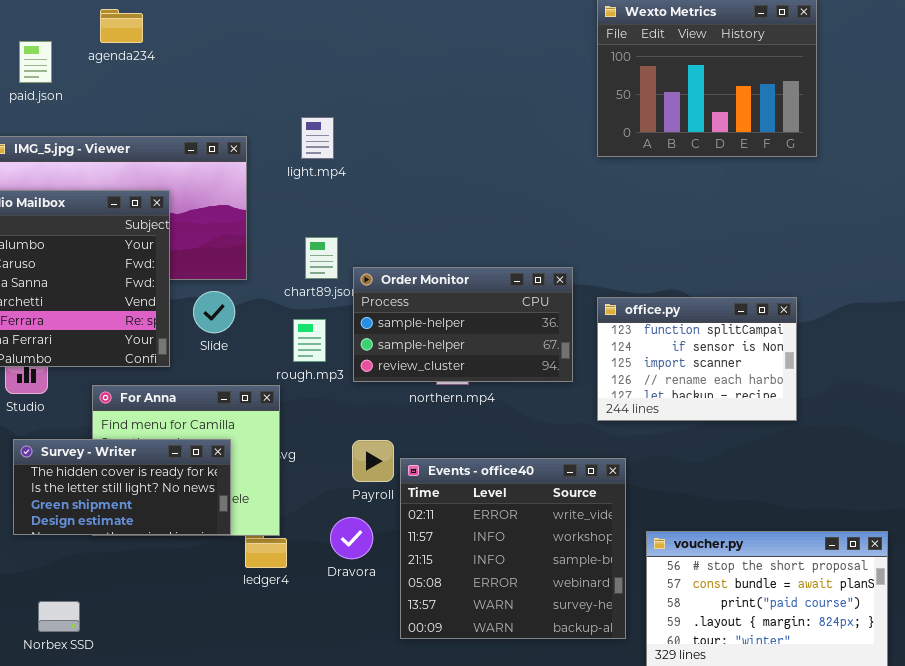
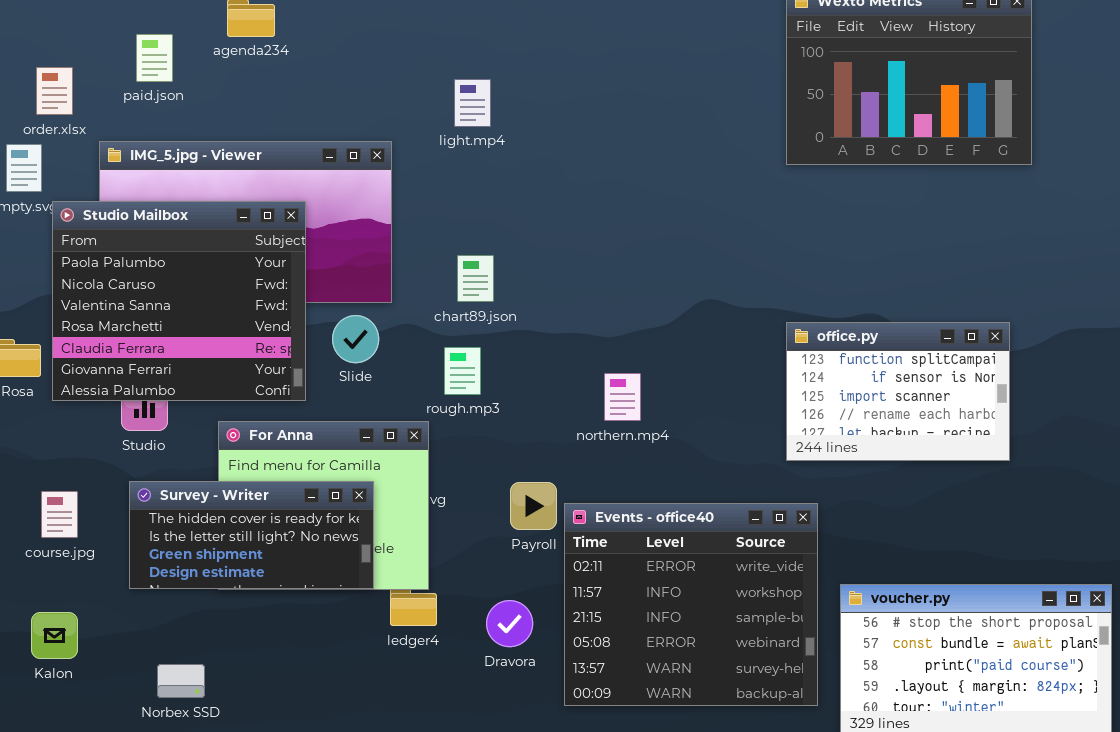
light.mp4: [301,117,334,159] -> [454,79,491,127], moved
Order Monitor: [353,267,573,382] -> none, closed
Dravora: [330,517,373,559] -> [486,600,533,647], moved

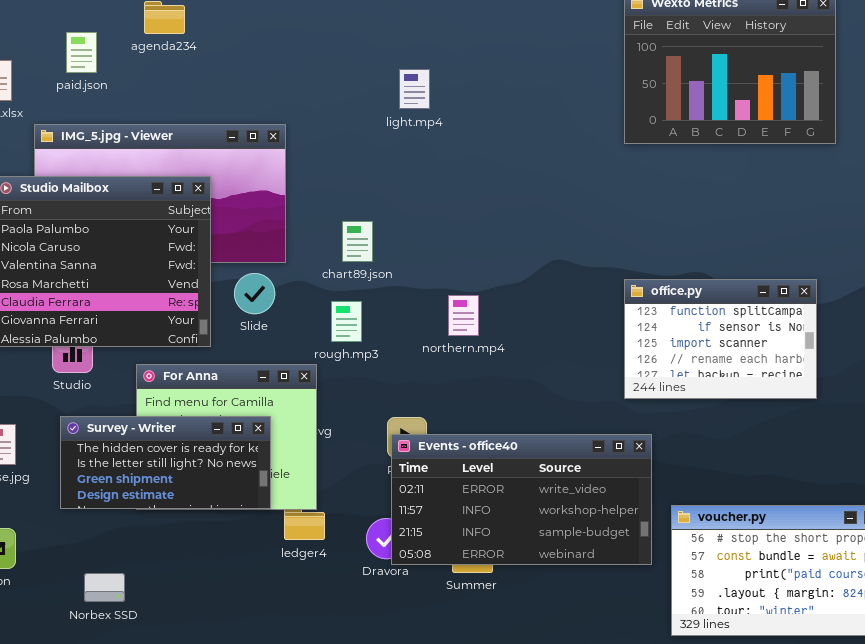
light.mp4: [454,79,491,127] -> [399,69,430,109], moved
northern.mp4: [604,373,641,421] -> [448,295,479,336], moved
Events - office40: [564,503,818,706] -> [391,434,652,565], resized

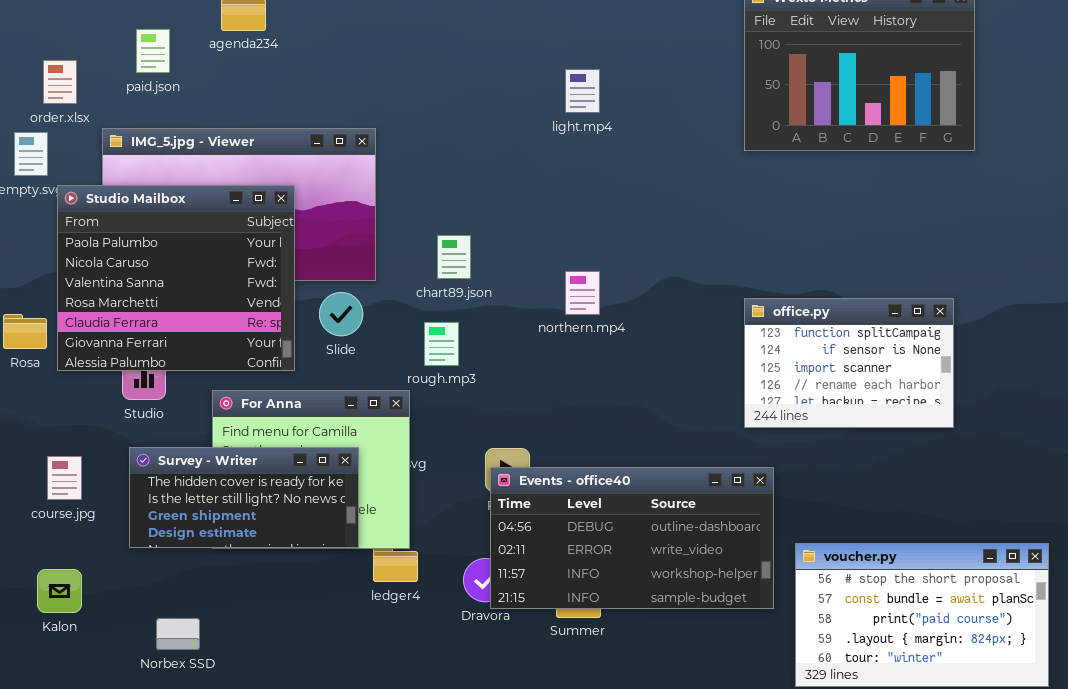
light.mp4: [399,69,430,109] -> [565,69,600,113], moved
northern.mp4: [448,295,479,336] -> [565,271,600,315], moved
Events - office40: [391,434,652,565] -> [490,467,774,609], scrolled up 1 row

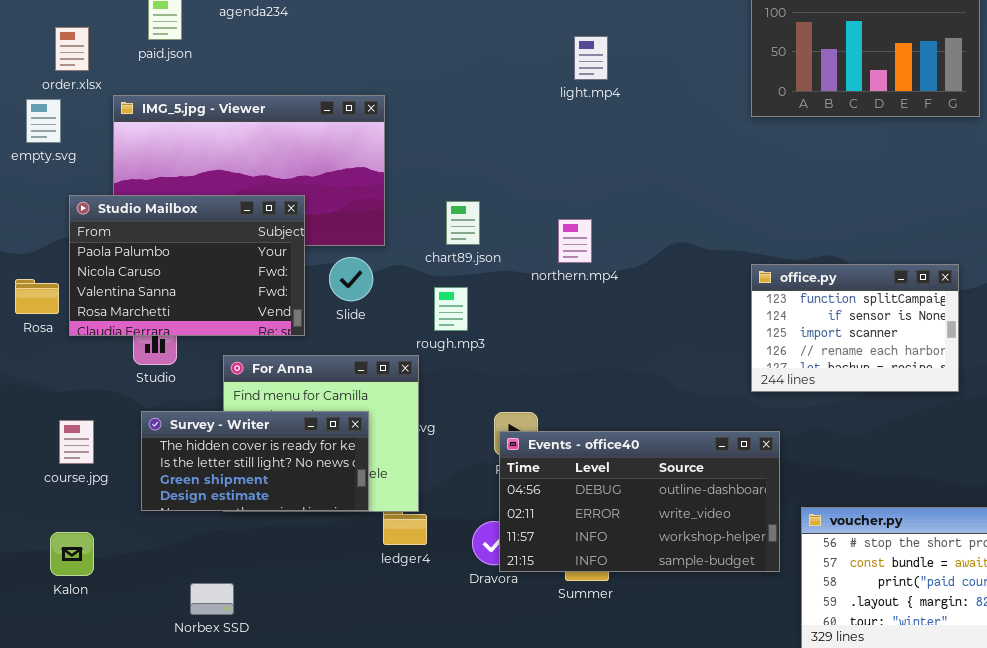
Studio Mailbox: [57,185,295,371] -> [69,195,305,336], resized
northern.mp4: [565,271,600,315] -> [558,219,592,263], moved
Norbex SSD: [156,618,200,650] -> [190,583,234,615], moved

